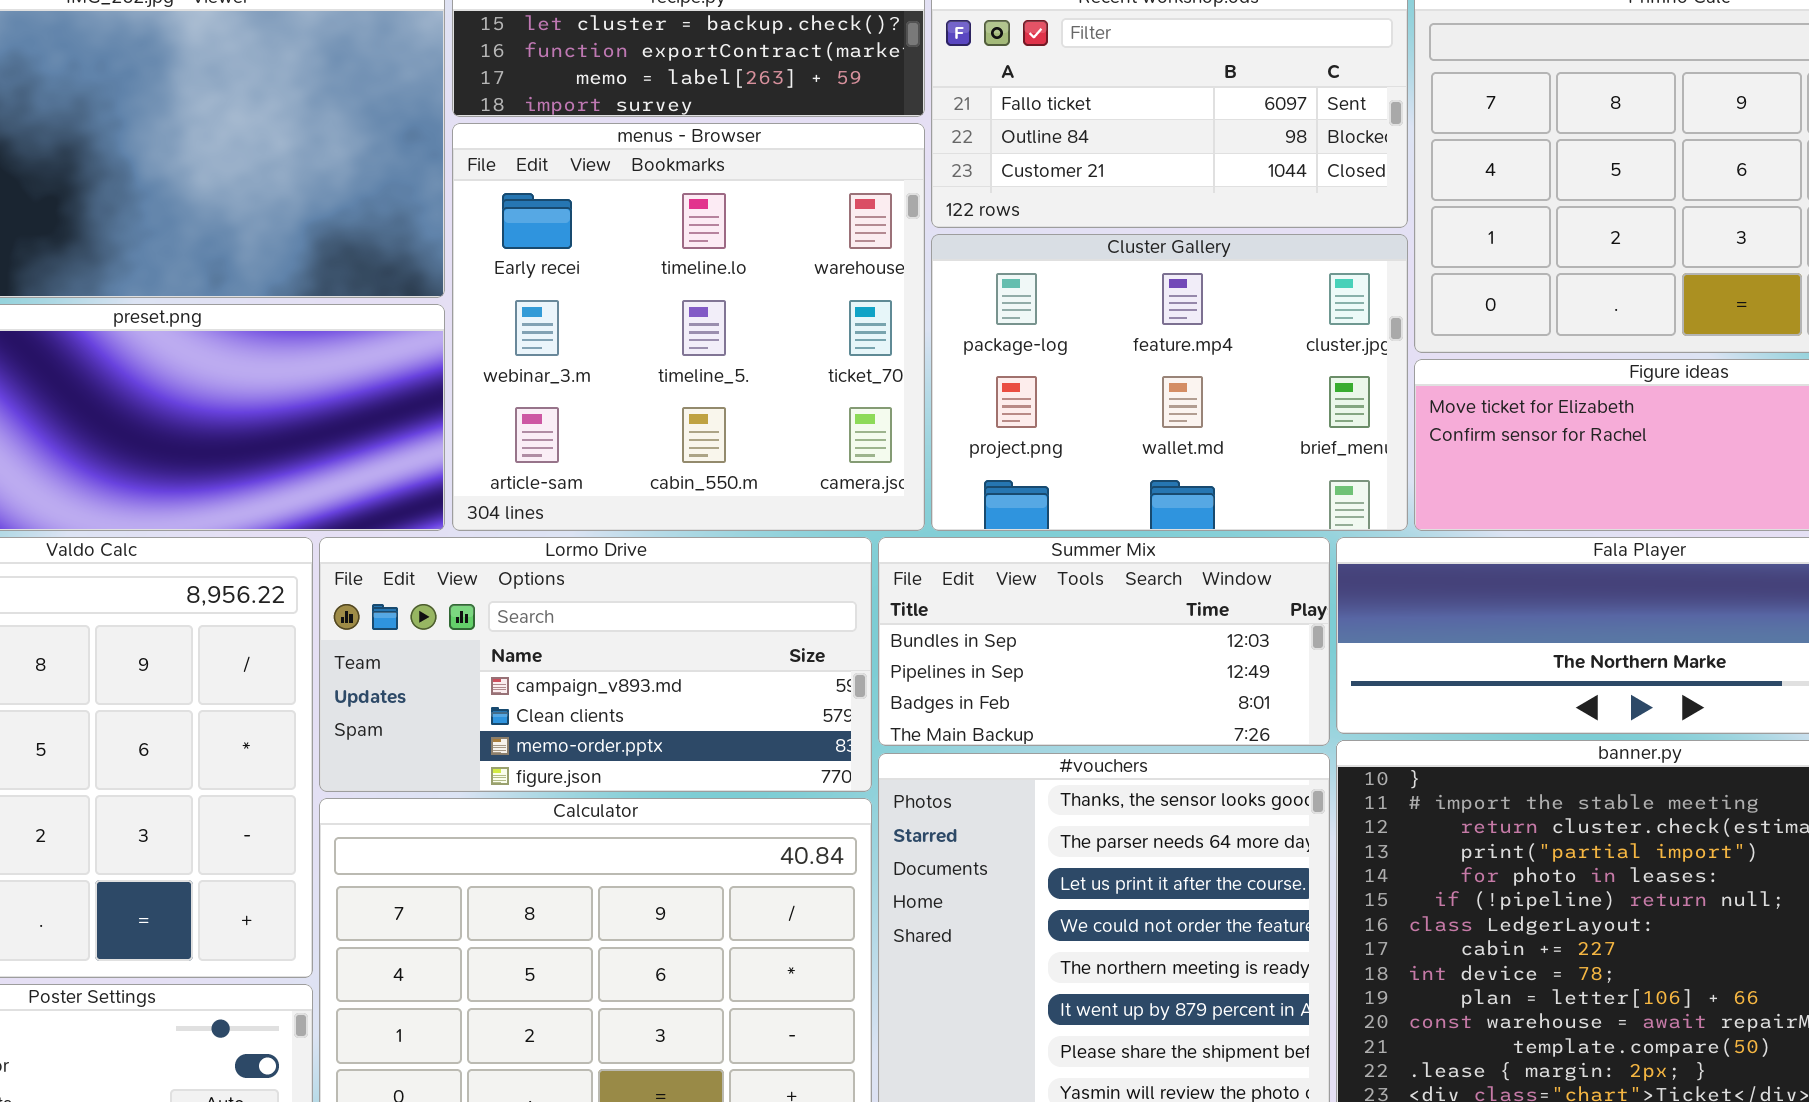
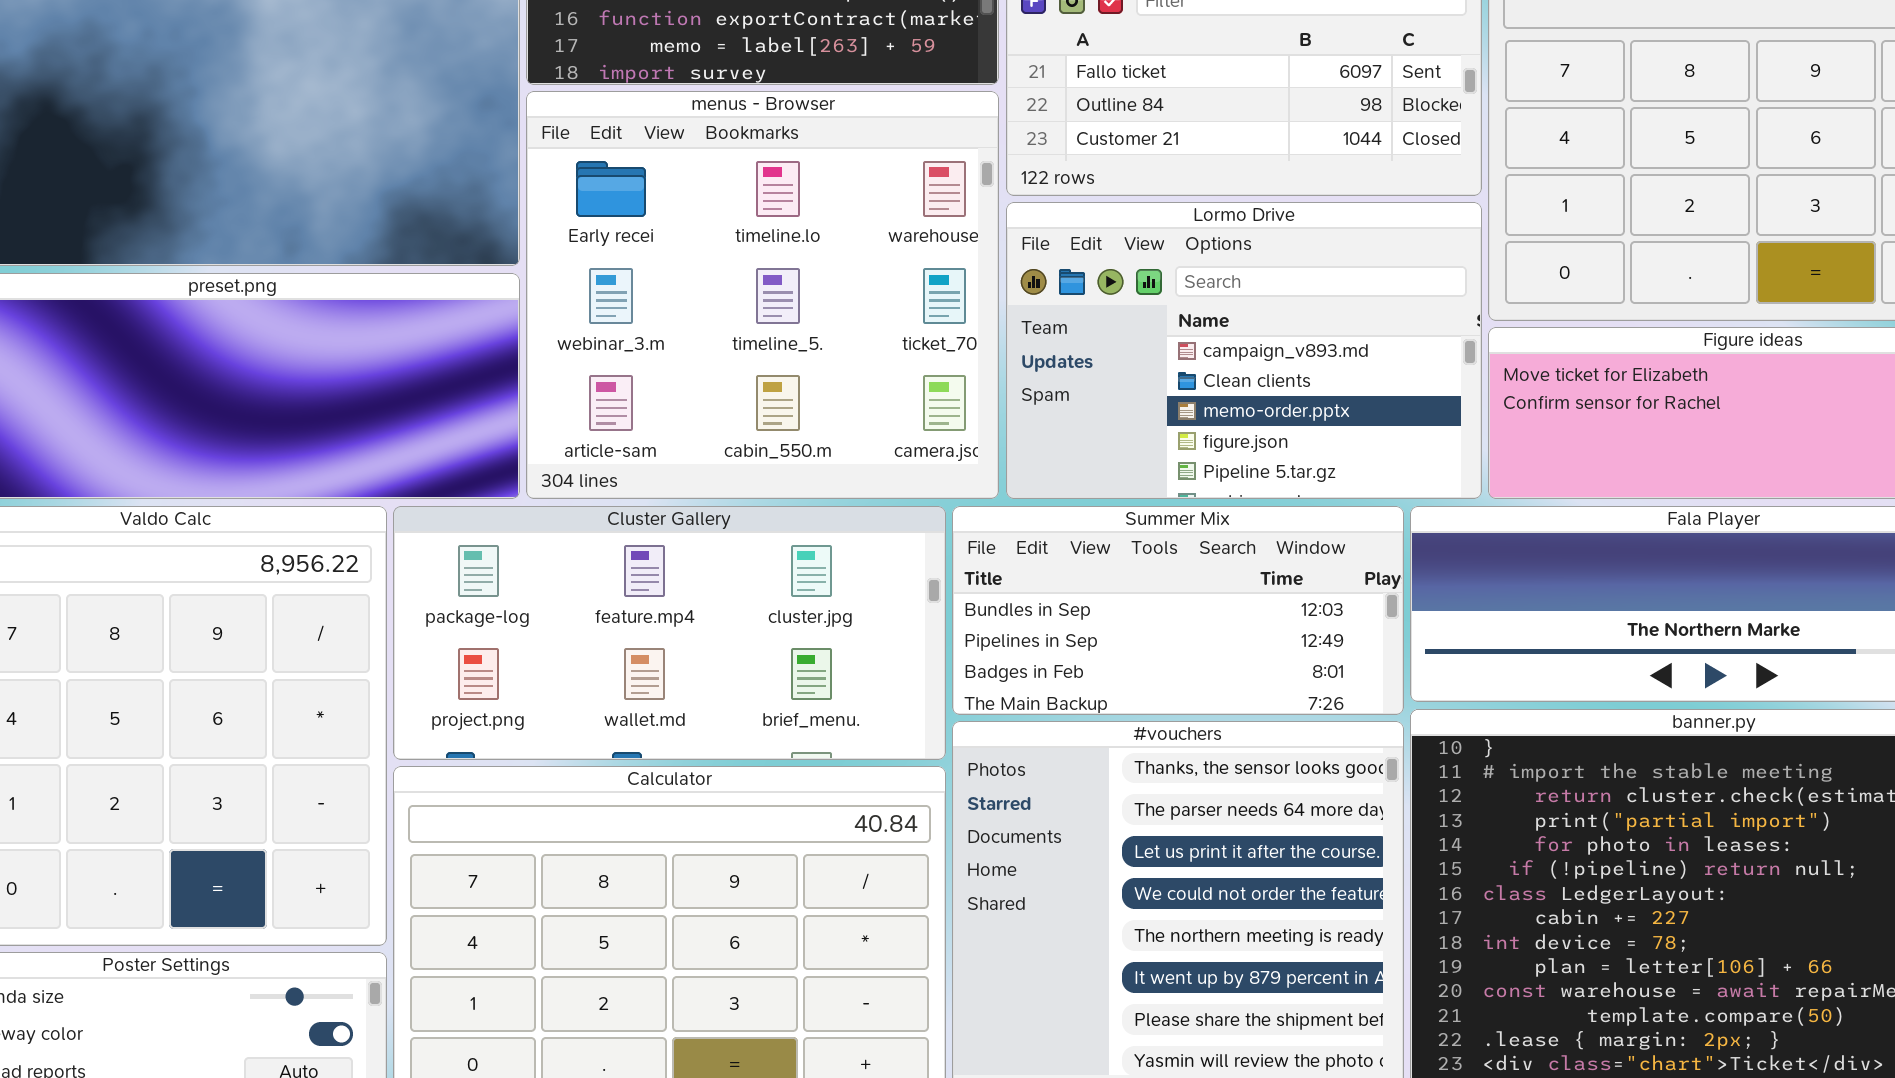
Cluster Gallery: [931,234,1408,531] -> [393,506,946,760], moved, resized
Lormo Drive: [319,537,872,792] -> [1006,202,1482,499], moved, resized

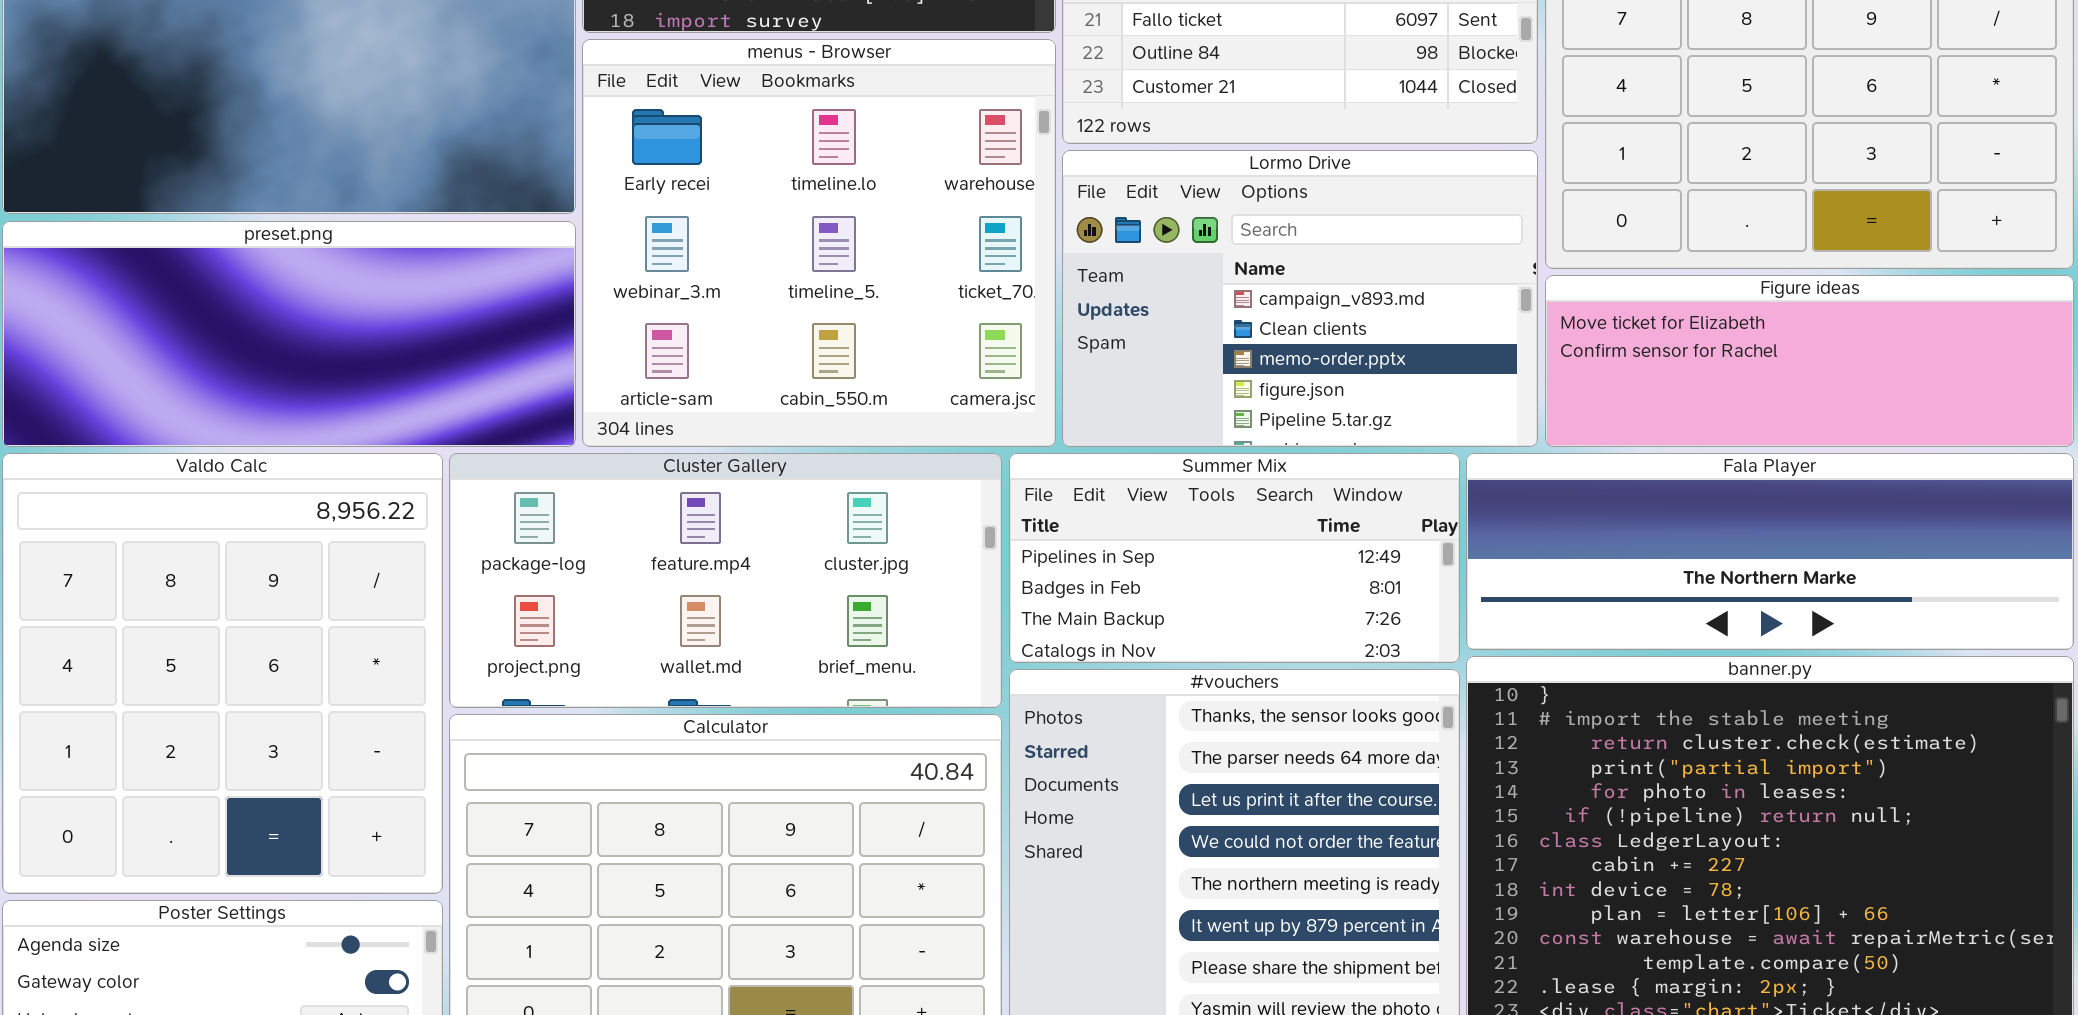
Summer Mix: [952,506,1404,715] -> [1009,453,1460,663], scrolled down 1 row

